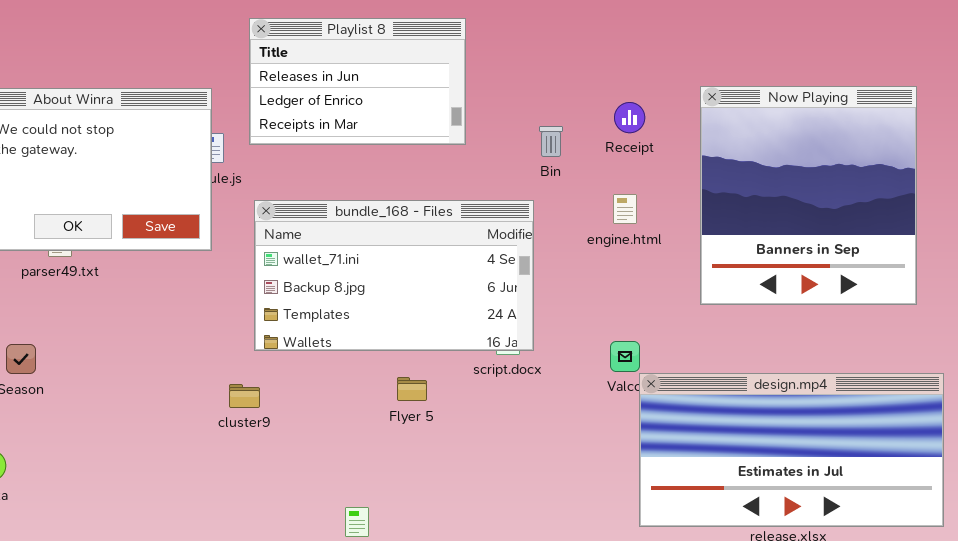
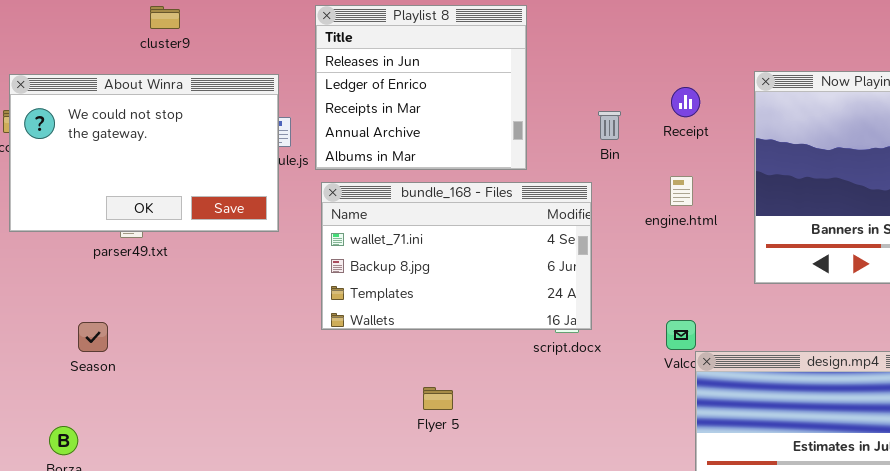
Playlist 8: [249,18,466,145] -> [315,5,527,170], resized
Flyer 5: [397,377,427,401] -> [423,387,453,410], moved
cluster9: [229,384,260,408] -> [150,6,180,29], moved

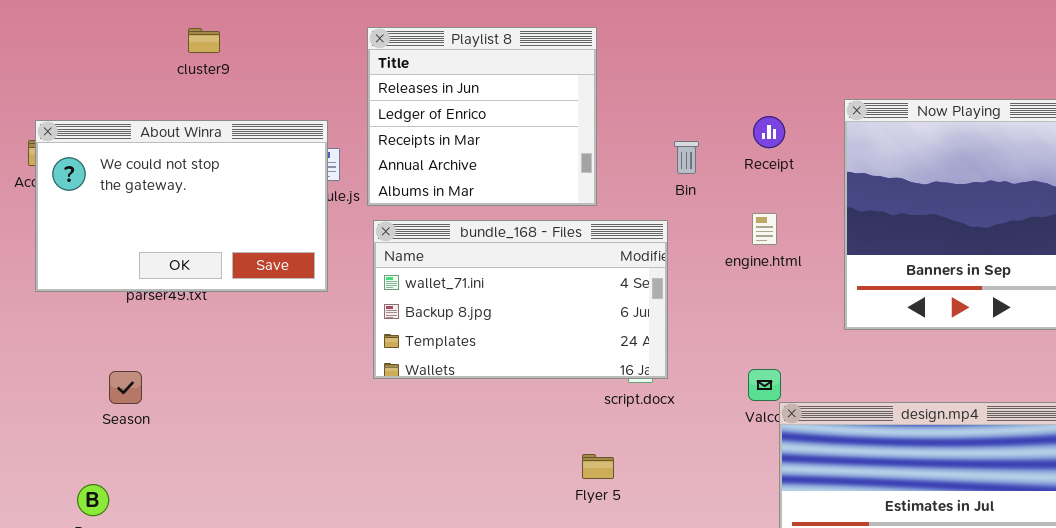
About Winra: [9,74,279,232] -> [35,120,328,292], moved
Flyer 5: [423,387,453,410] -> [582,454,614,479], moved

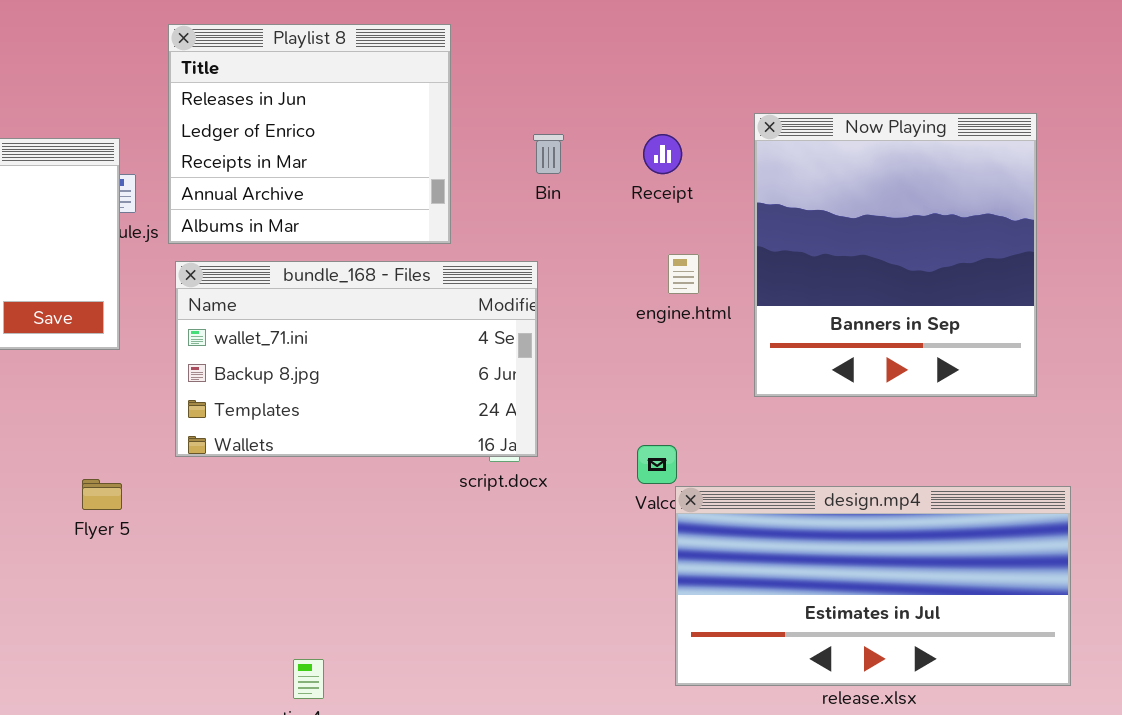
Bin: [674,141,699,174] -> [533,134,564,174], moved
engine.html: [752,213,777,245] -> [668,254,699,294], moved
Flyer 5: [582,454,614,479] -> [82,479,122,510], moved

